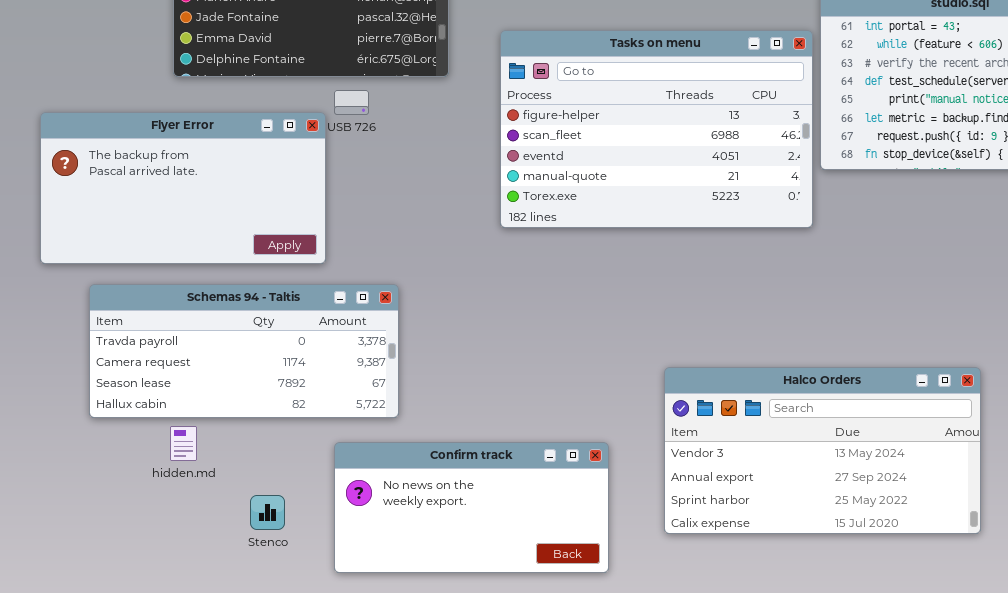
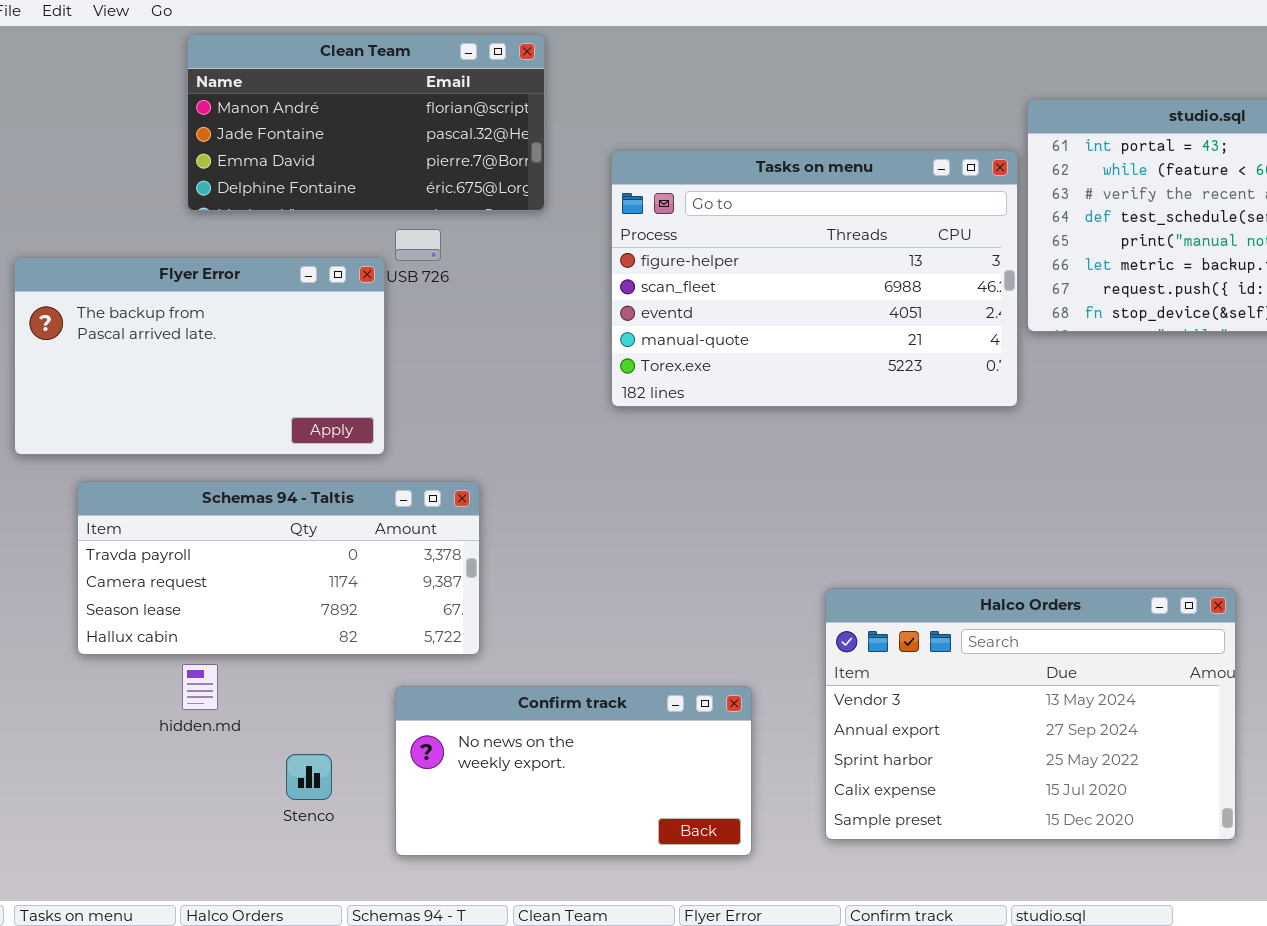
Halco Orders: [664,367,981,534] -> [825,588,1236,840], resized

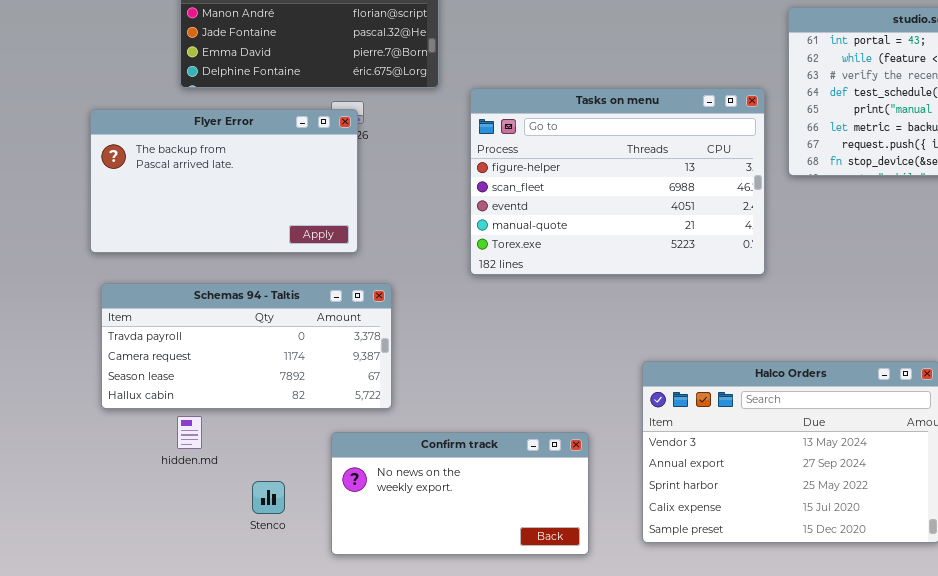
Tasks on menu: [611,150,1018,407] -> [470,88,765,275], moved
Flyer Error: [14,257,385,455] -> [90,109,358,253], moved

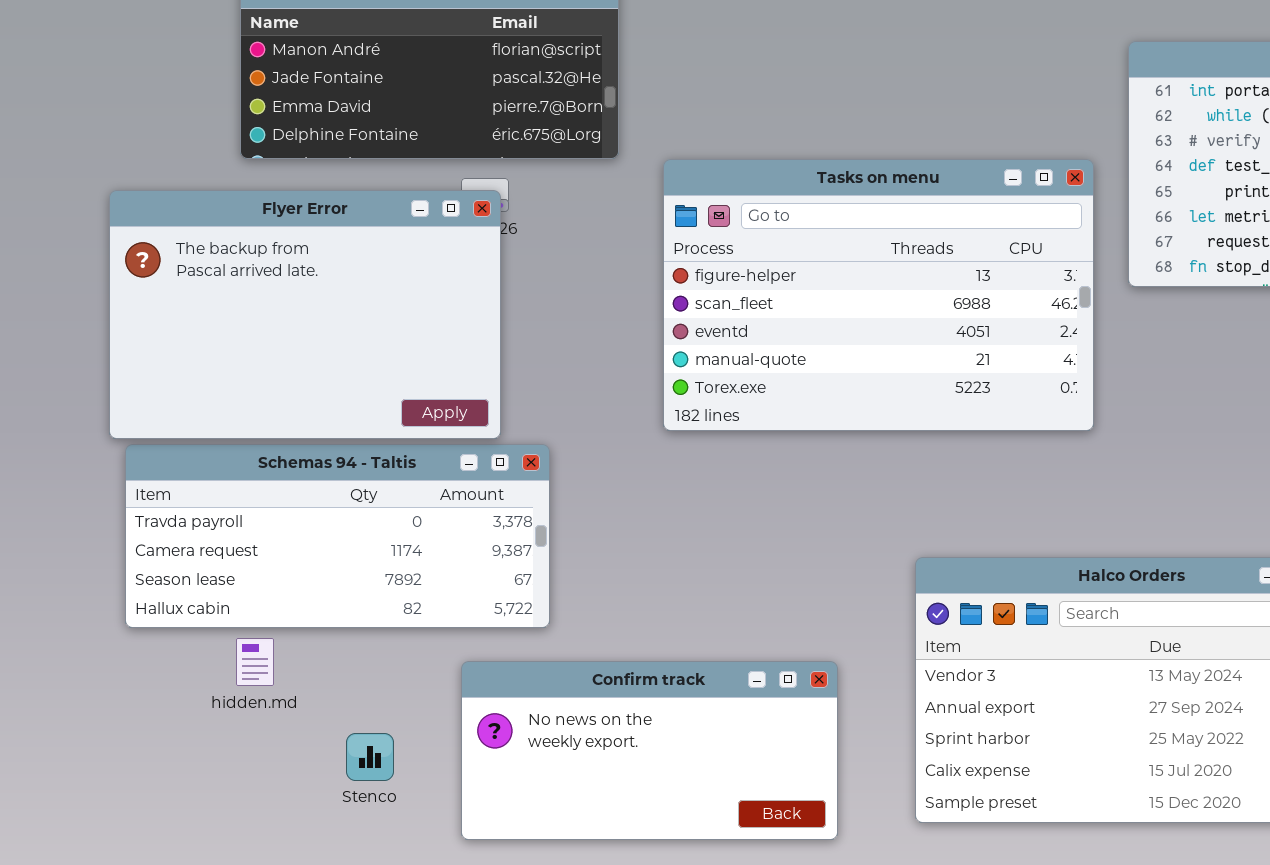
Flyer Error: [90,109,358,253] -> [109,190,501,439], resized

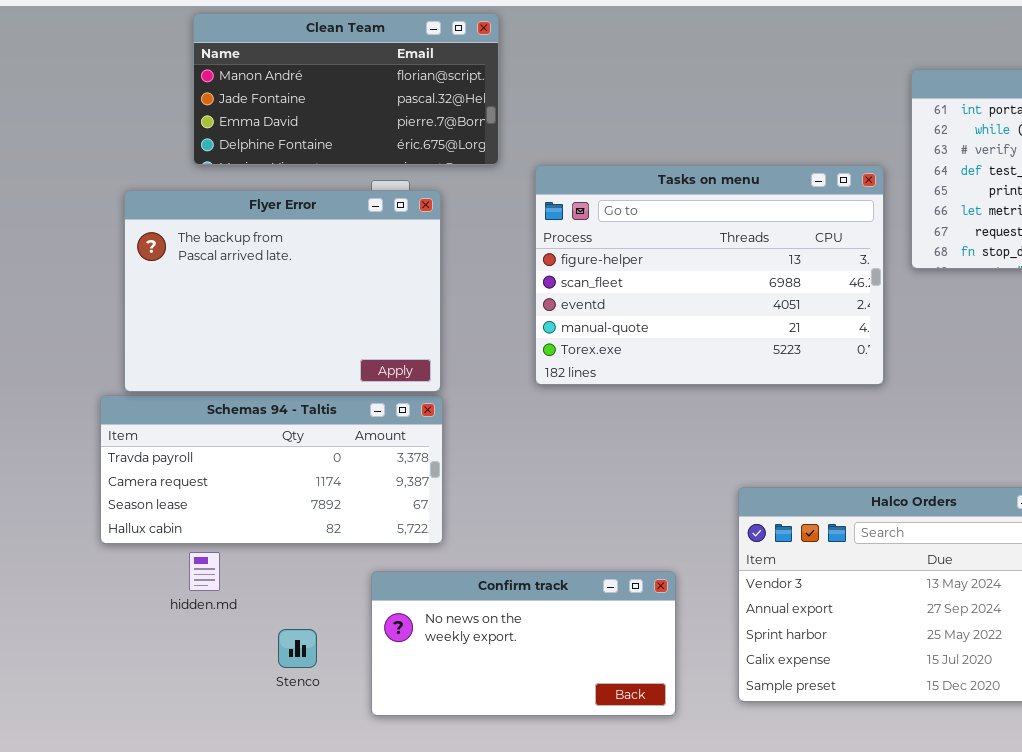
Flyer Error: [109,190,501,439] -> [124,190,441,392], moved

